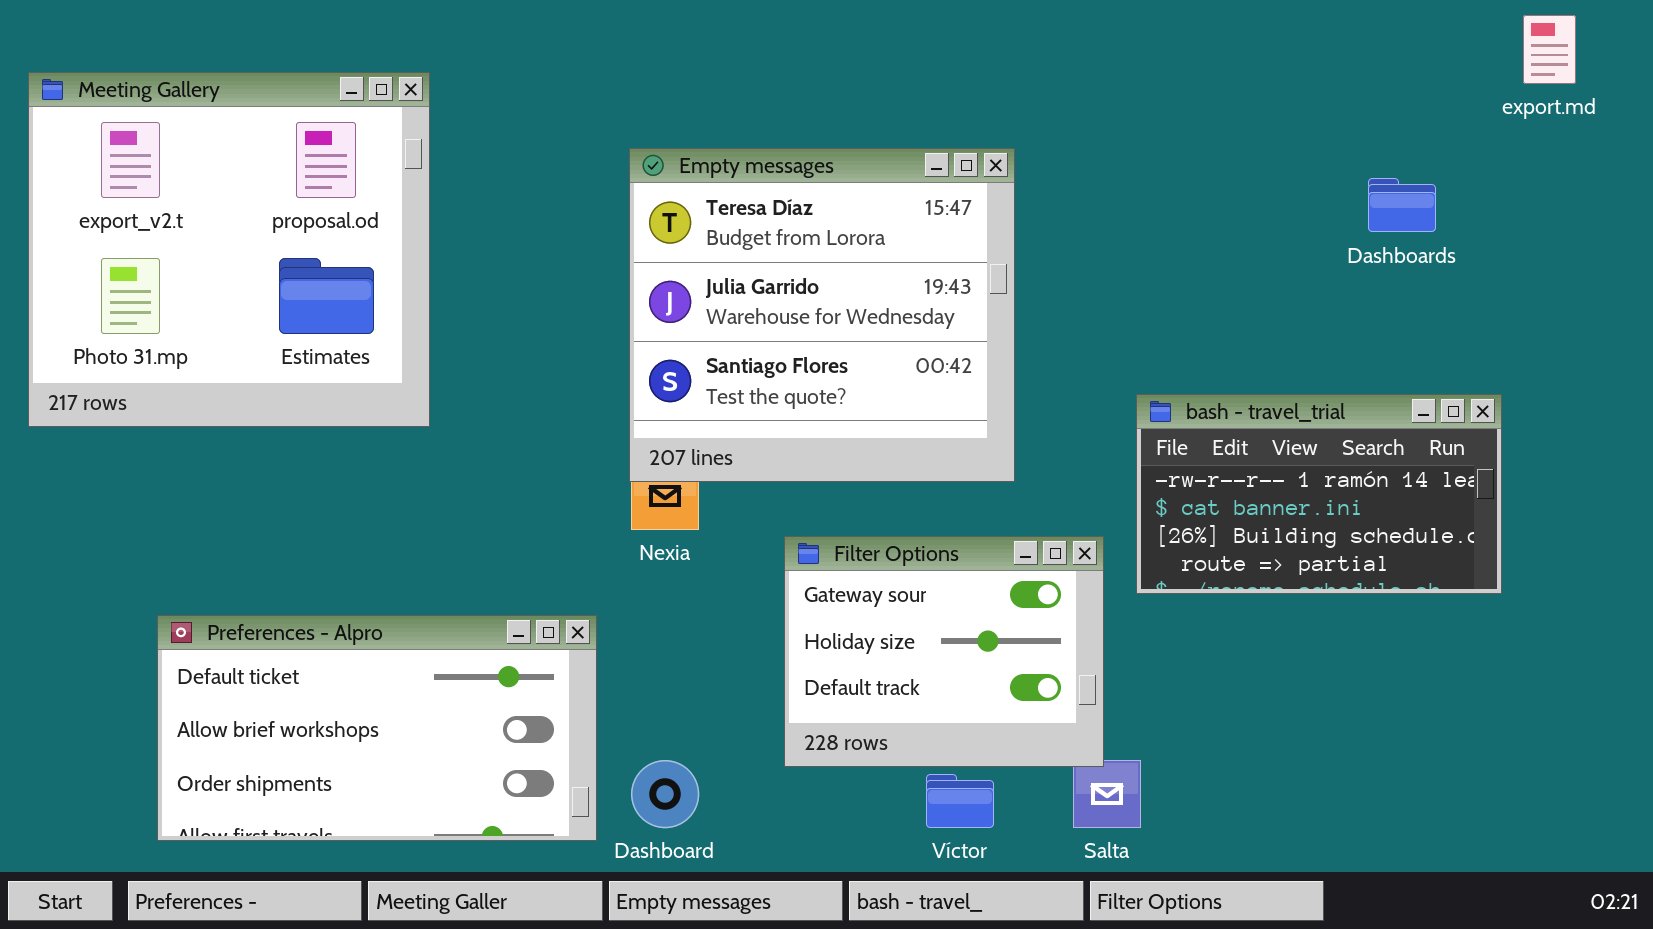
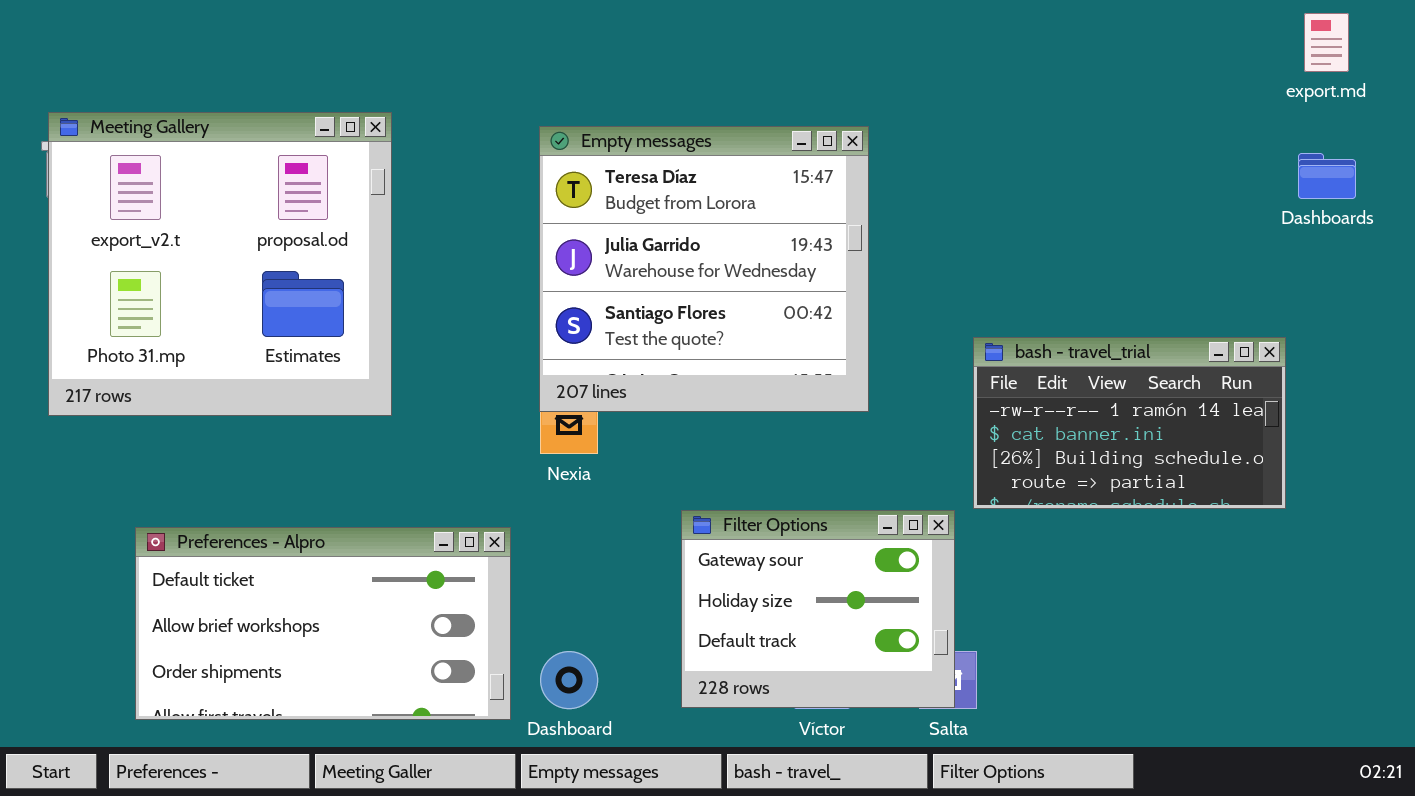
Meeting Gallery: [28,72,430,427] -> [48,112,392,416], moved
Dashboards: [1368,178,1436,232] -> [1298,153,1356,199], moved
Filter Options: [784,536,1104,767] -> [681,510,955,708], moved

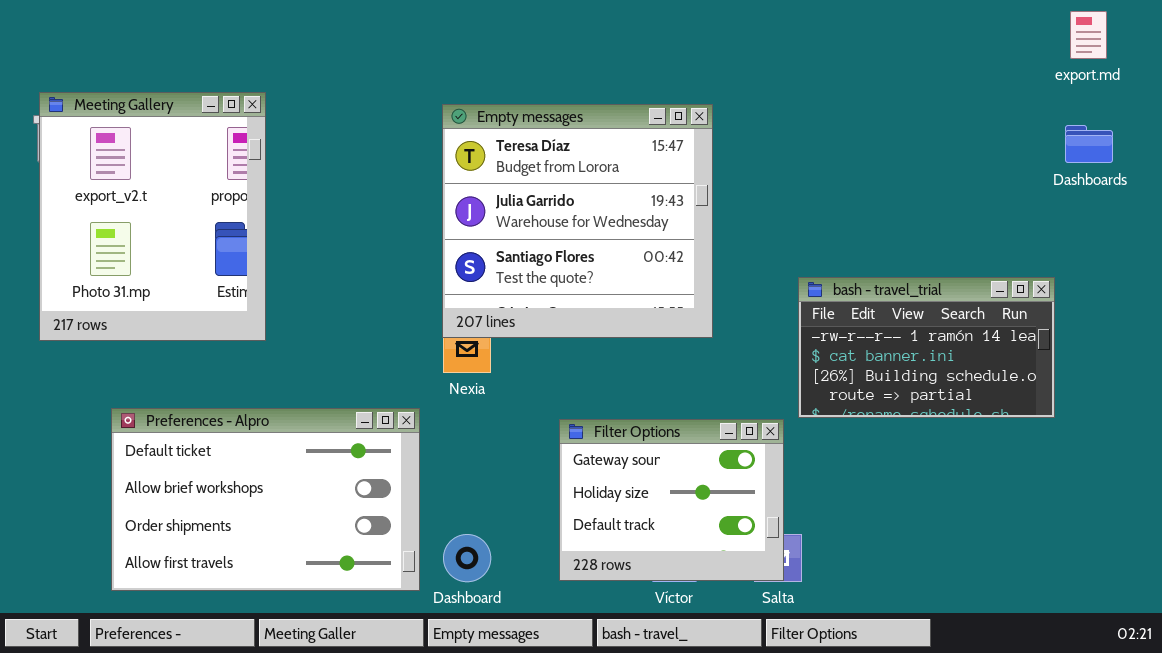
Meeting Gallery: [48,112,392,416] -> [39,92,266,341], resized
Preferences - Alpro: [135,527,511,720] -> [111,408,420,591], resized

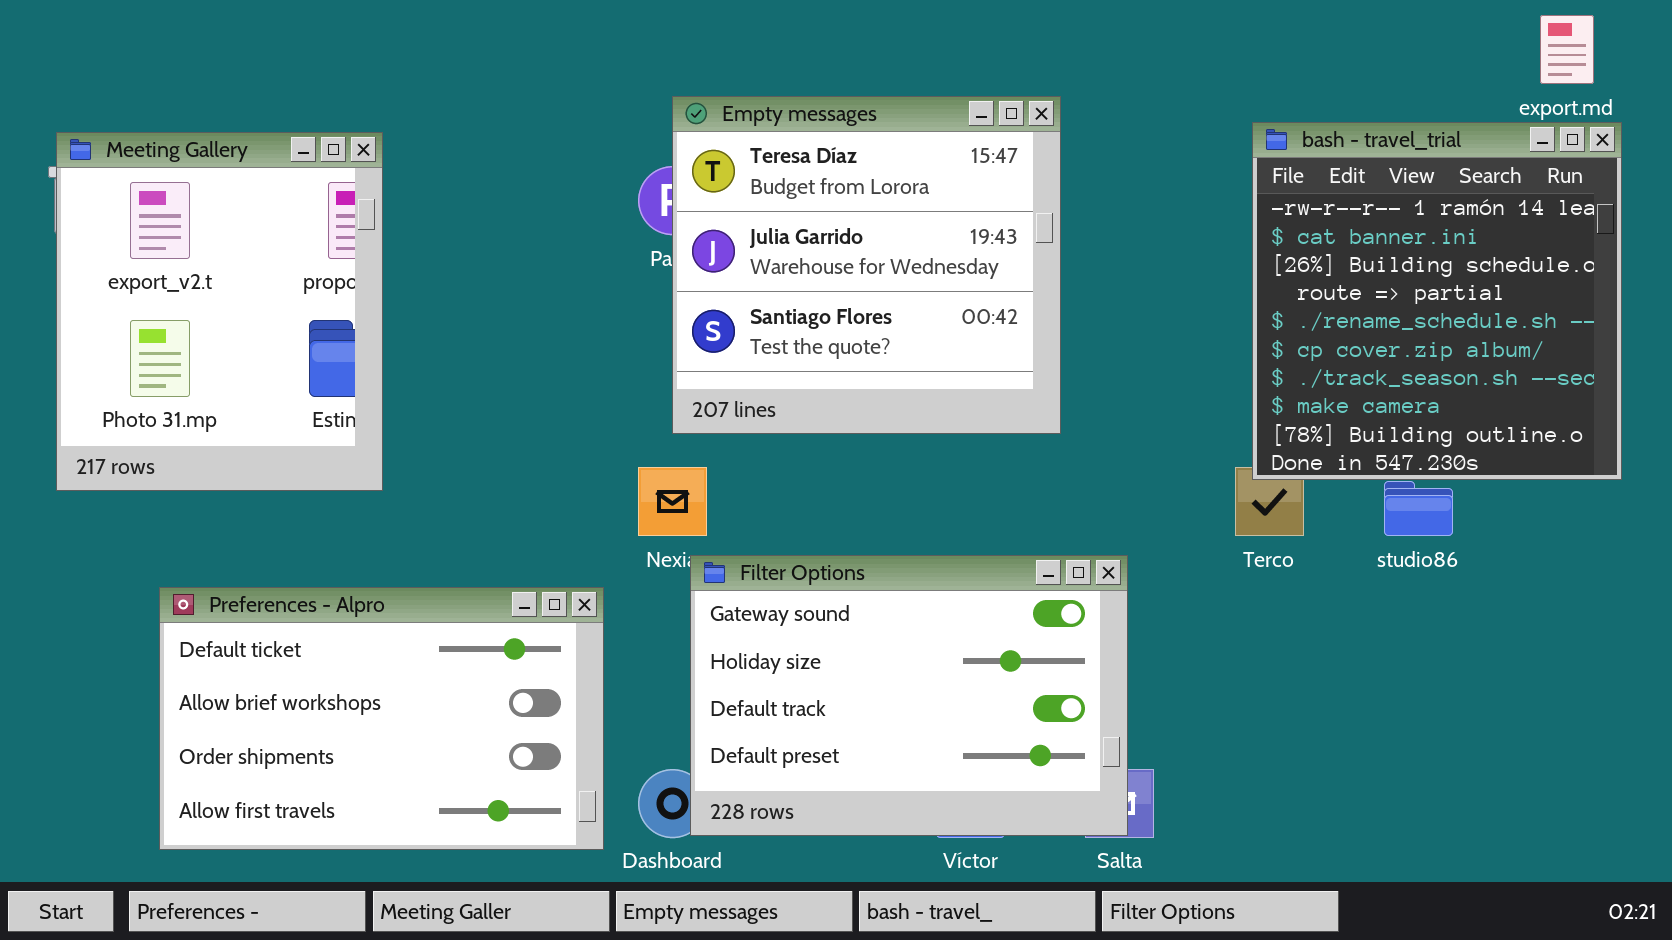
Empty messages: [442,104,713,338] -> [672,96,1061,434], moved
bash - travel_trial: [798,277,1055,418] -> [1252,122,1622,480], moved, resized
Filter Options: [559,419,784,581] -> [690,555,1128,836], resized

